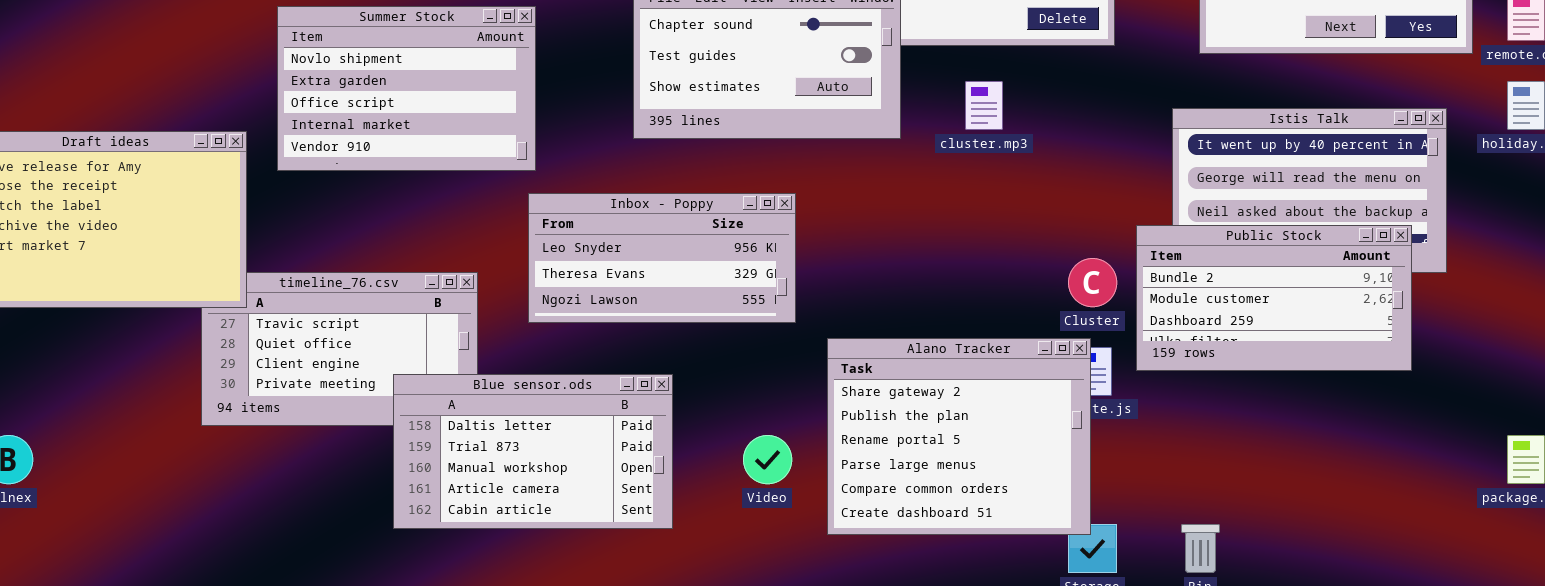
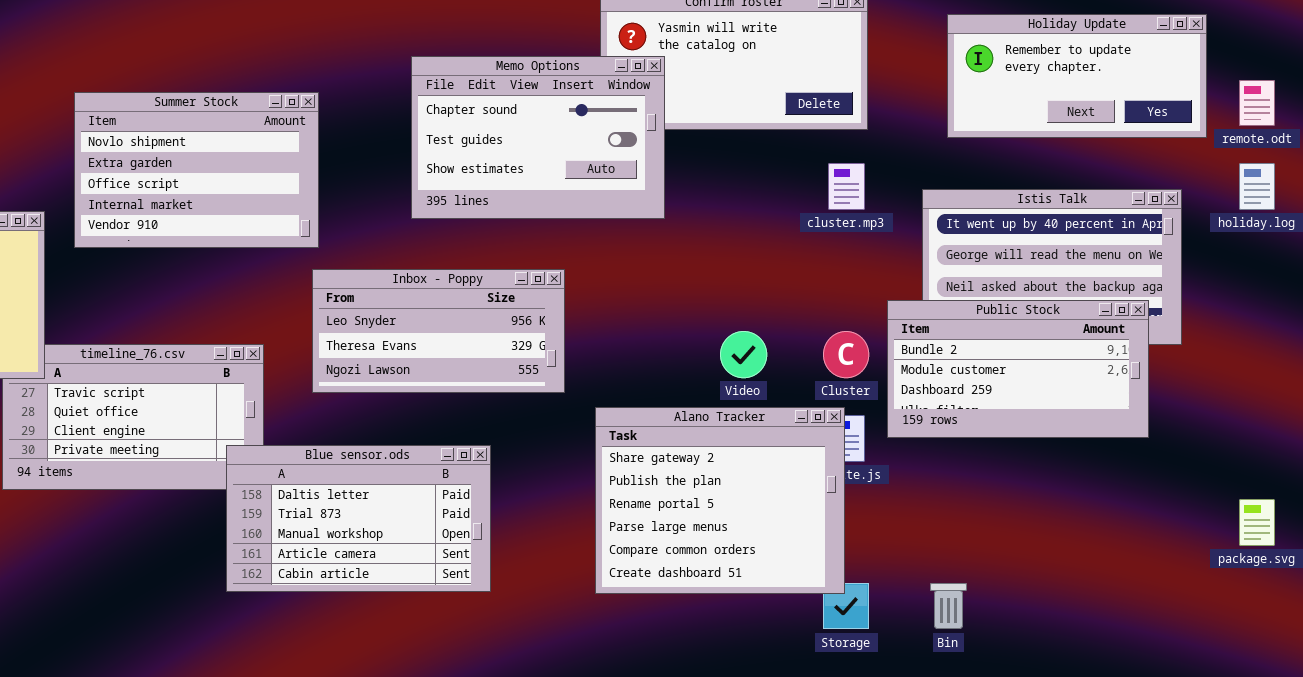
cluster.mp3: [965,81,1003,130] -> [828,163,865,210], moved
Blue sensor.ods: [393,374,673,529] -> [226,445,491,592], moved
Video: [743,435,792,484] -> [720,331,767,378], moved

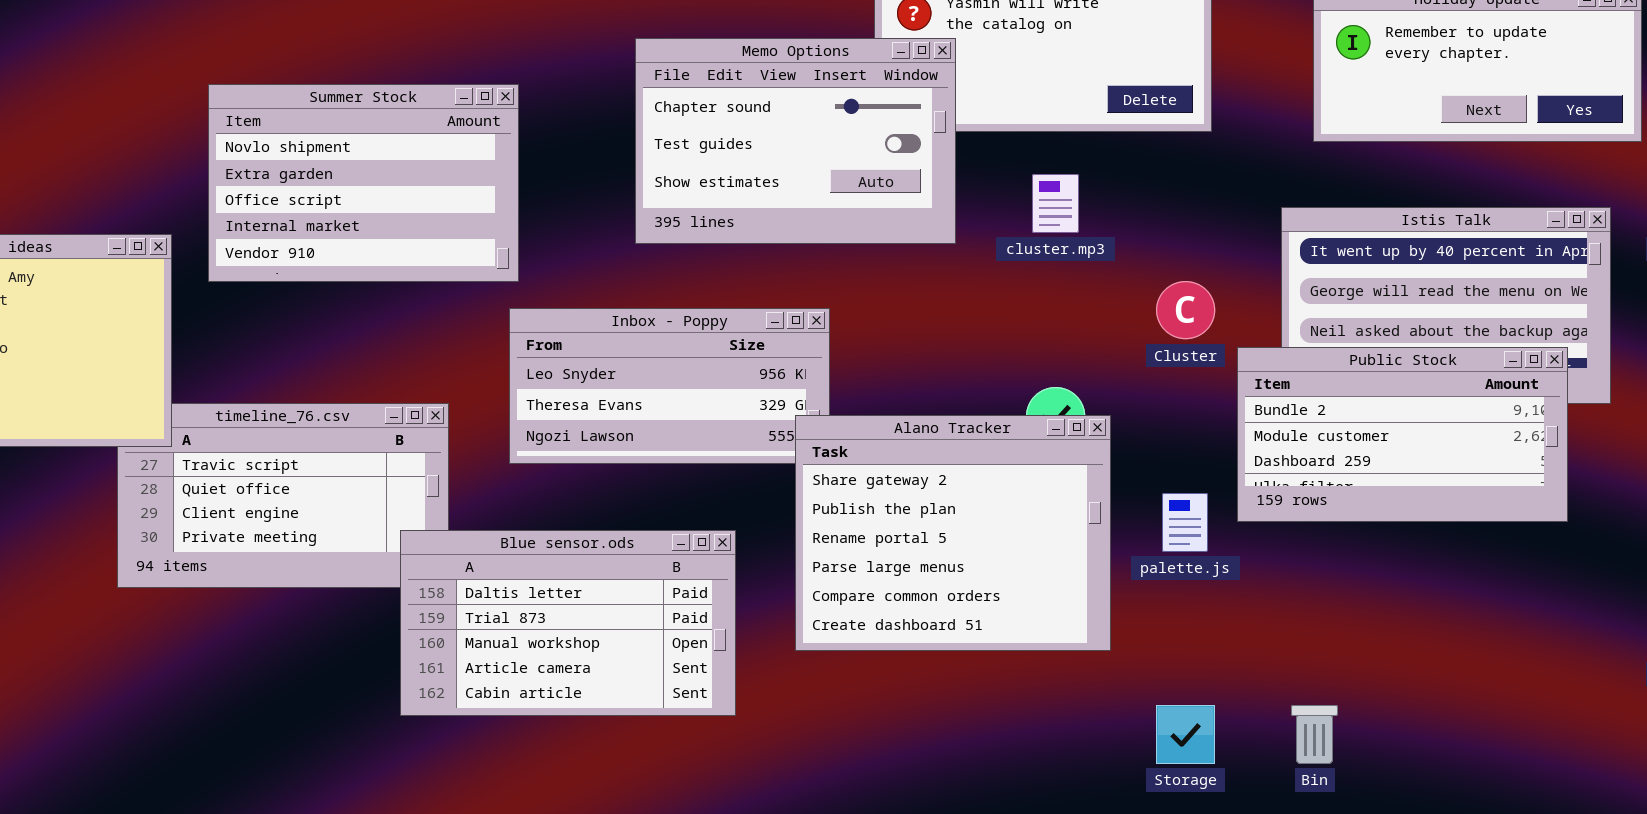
cluster.mp3: [828,163,865,210] -> [1032,174,1079,233], moved
Cluster: [823,331,869,378] -> [1156,281,1215,339], moved
Alano Tracker: [595,407,845,594] -> [795,415,1111,651], moved

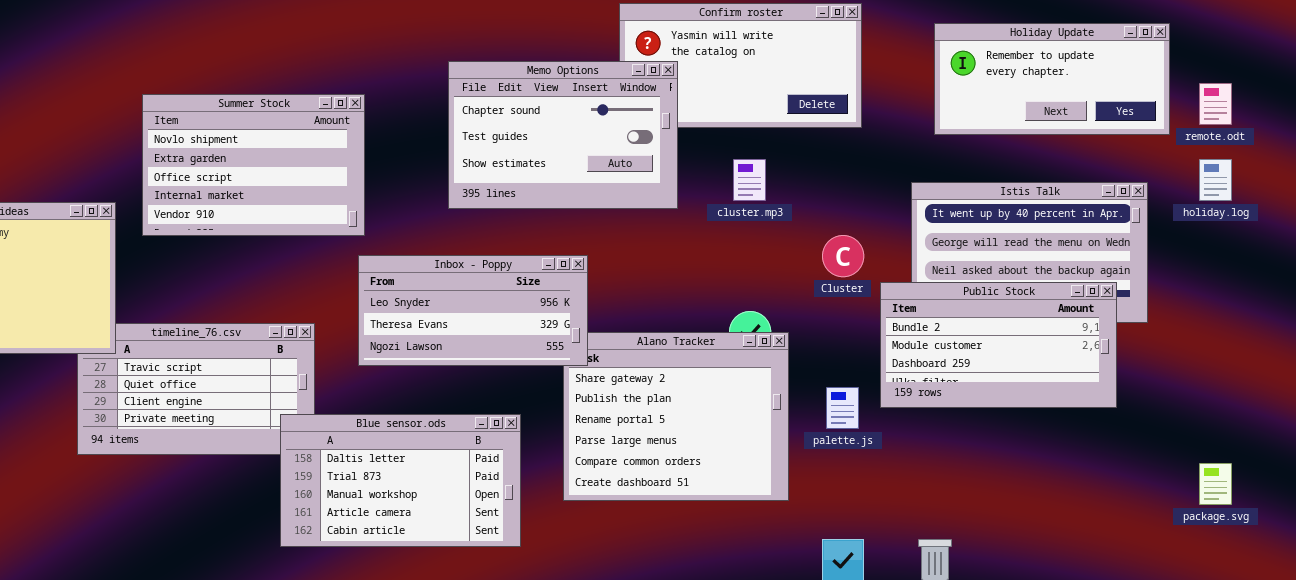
Inbox - Poppy: [509,308,830,464] -> [358,255,588,366], raised

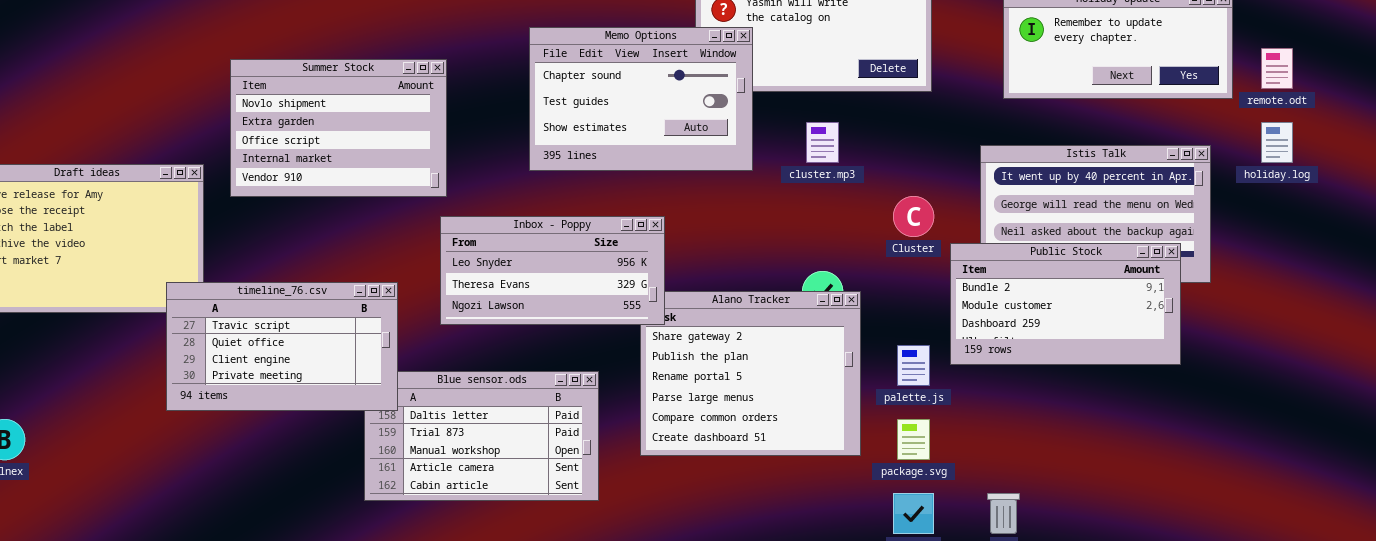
timeline_76.csv: [77,323,315,455] -> [166,282,398,411], raised
package.svg: [1199,463,1232,505] -> [897,419,930,460], moved

